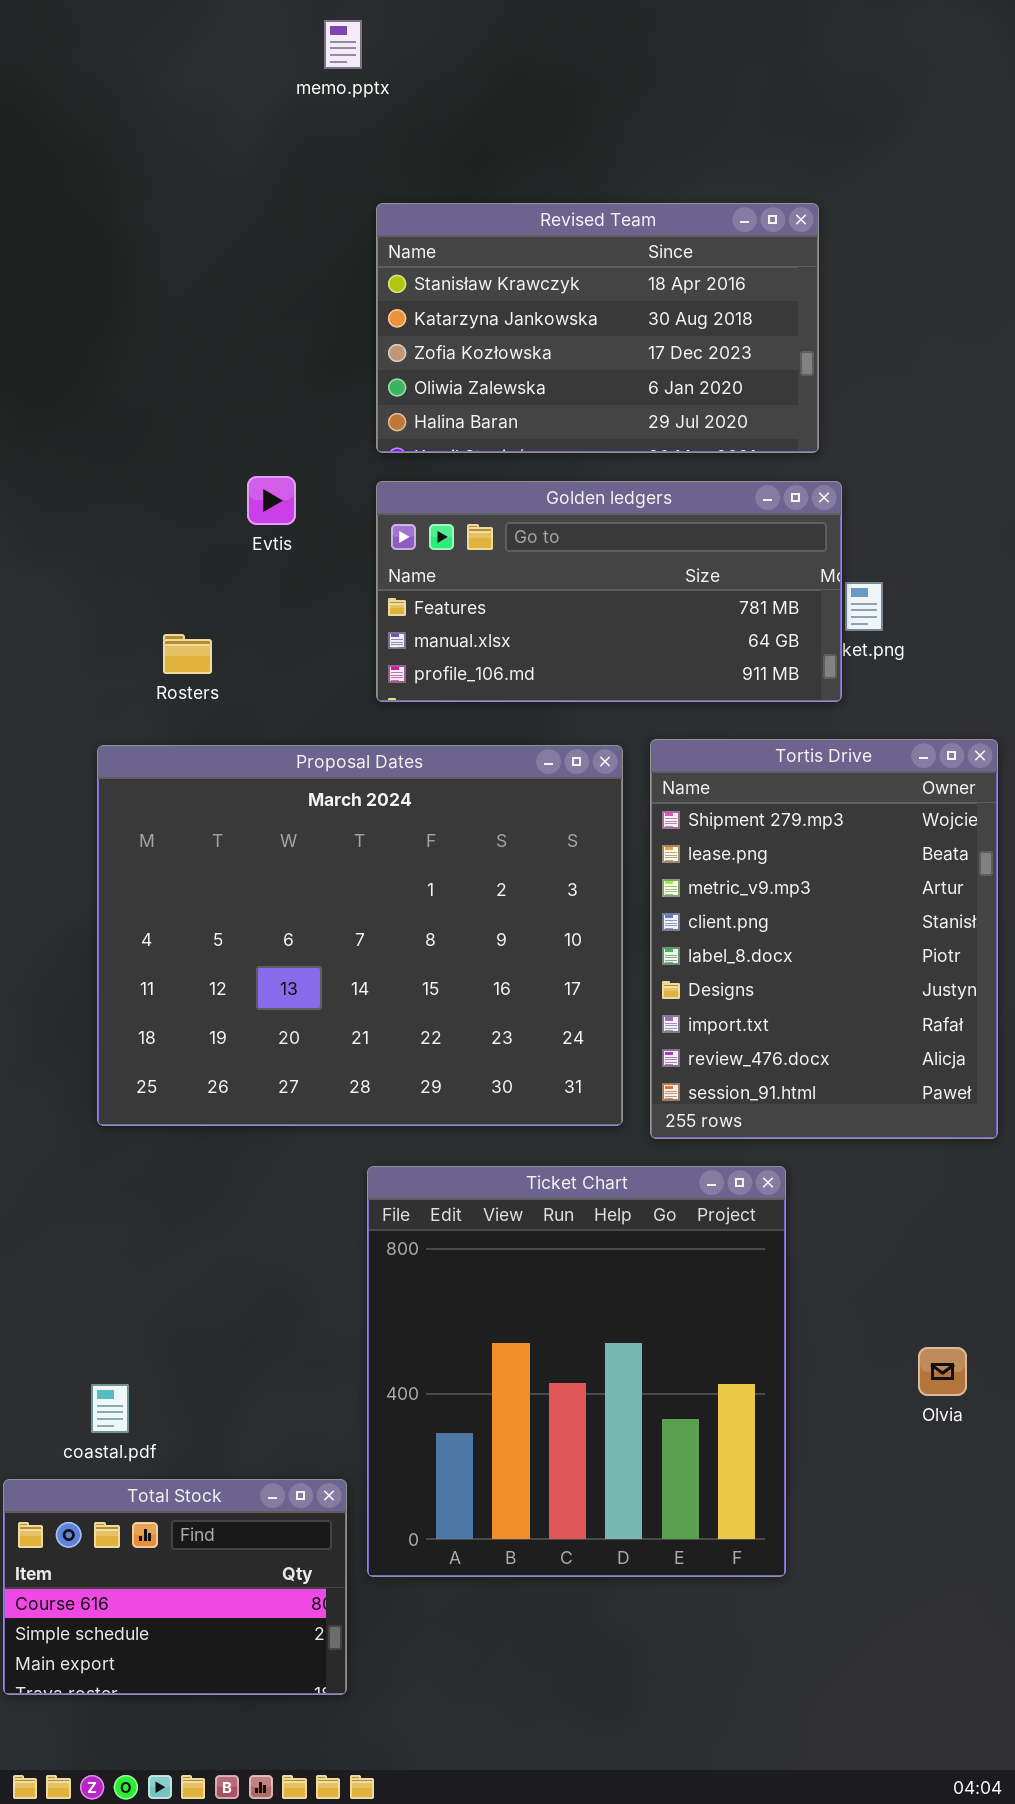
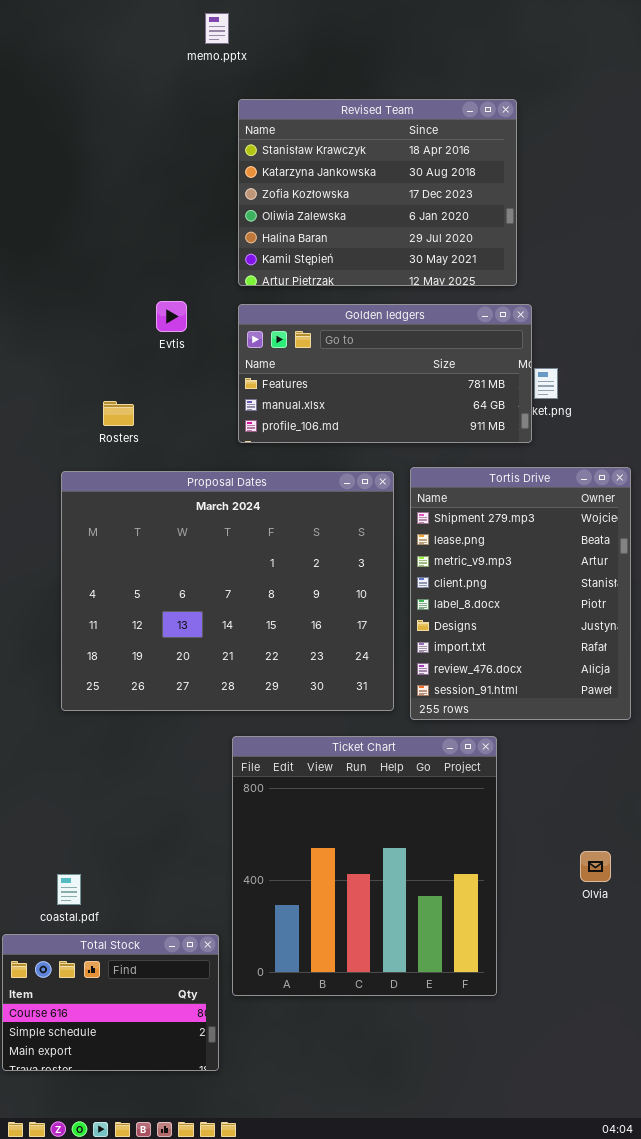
Revised Team: [376,203,819,453] -> [238,99,517,286], resized

